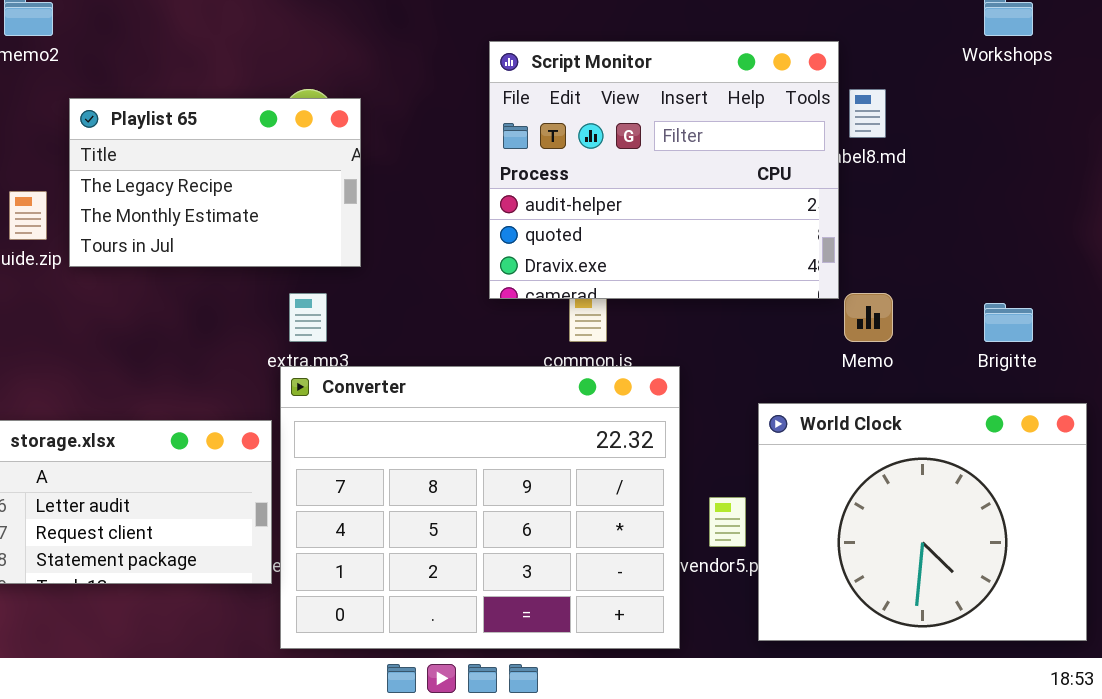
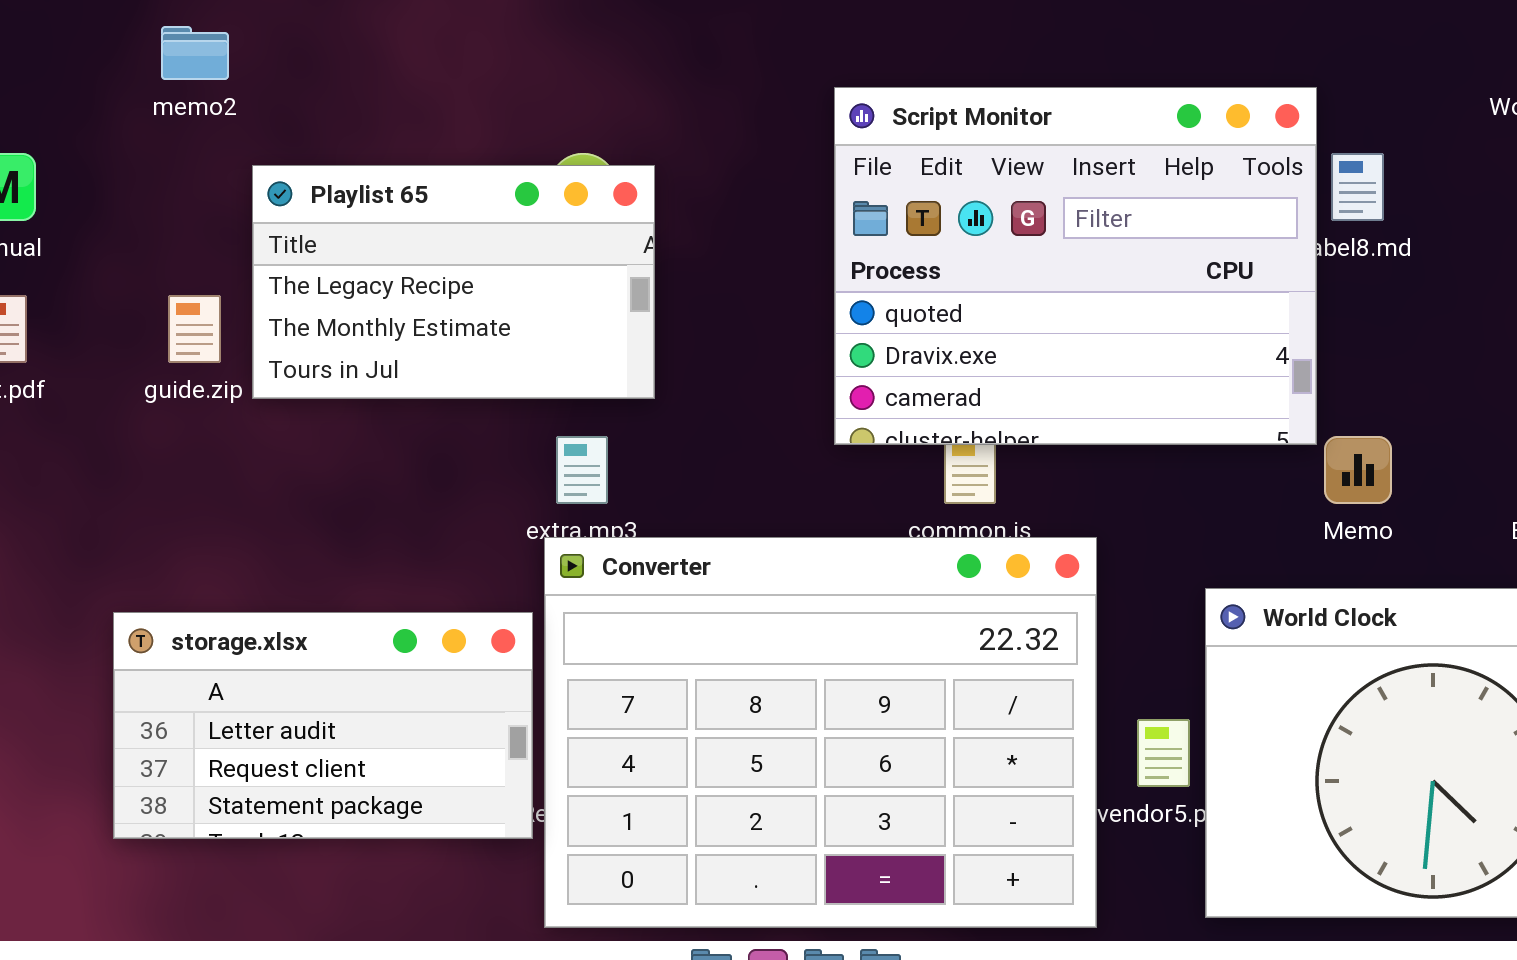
Script Monitor: [489,41,839,299] -> [834,87,1317,445], scrolled down 1 row

